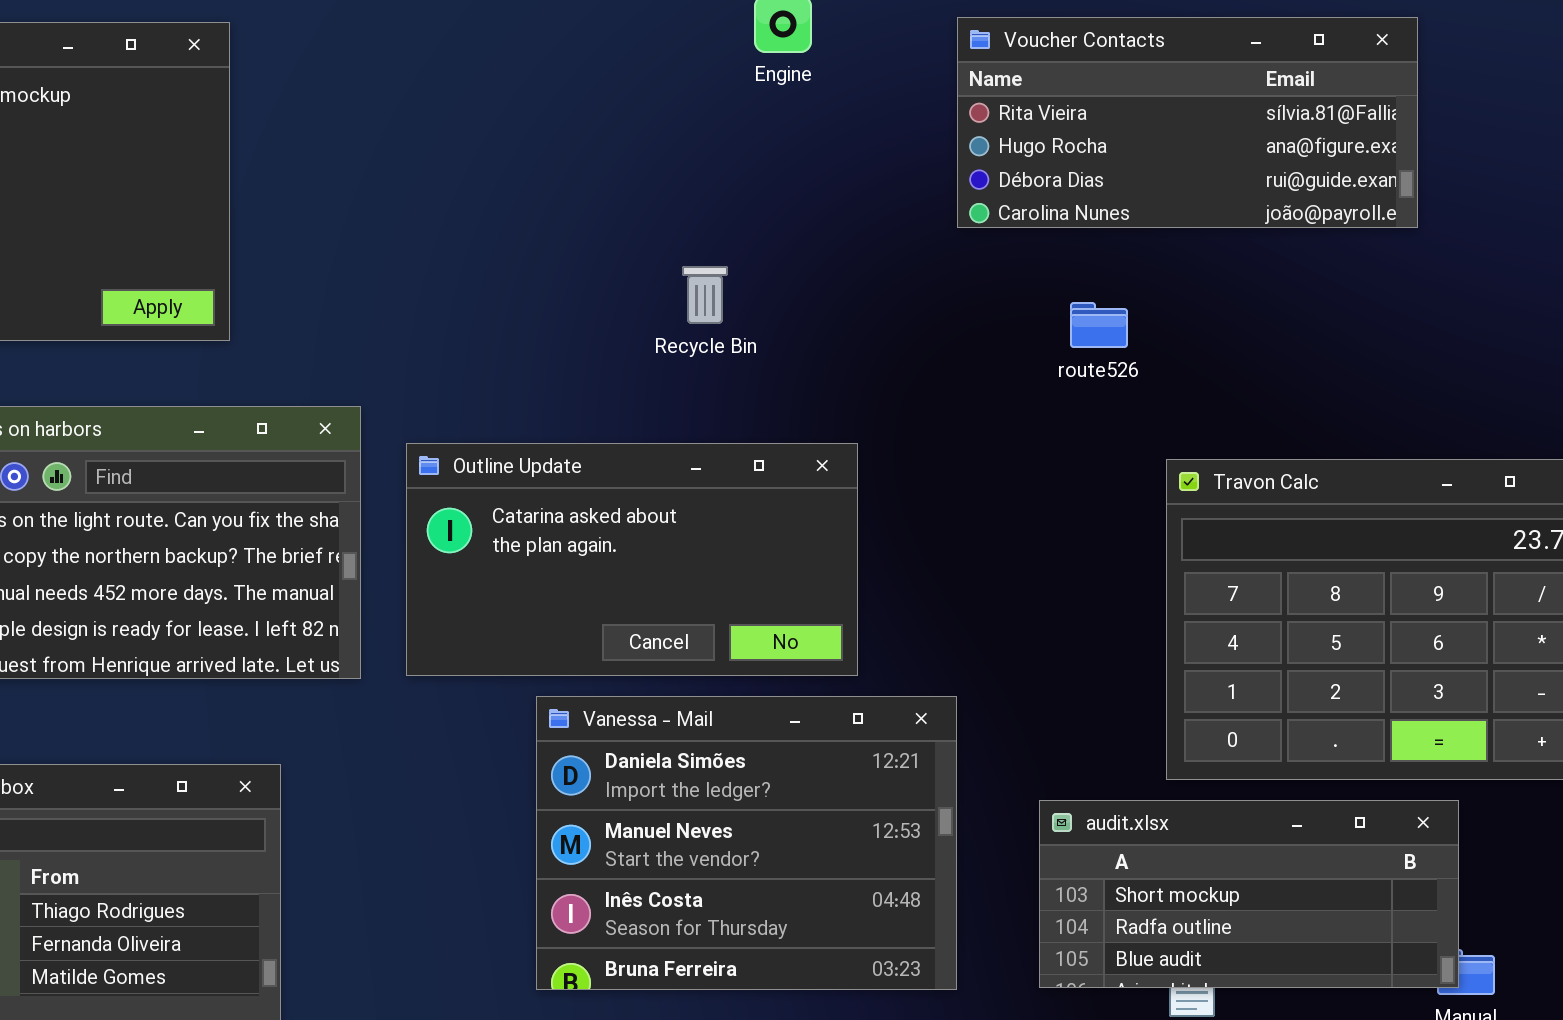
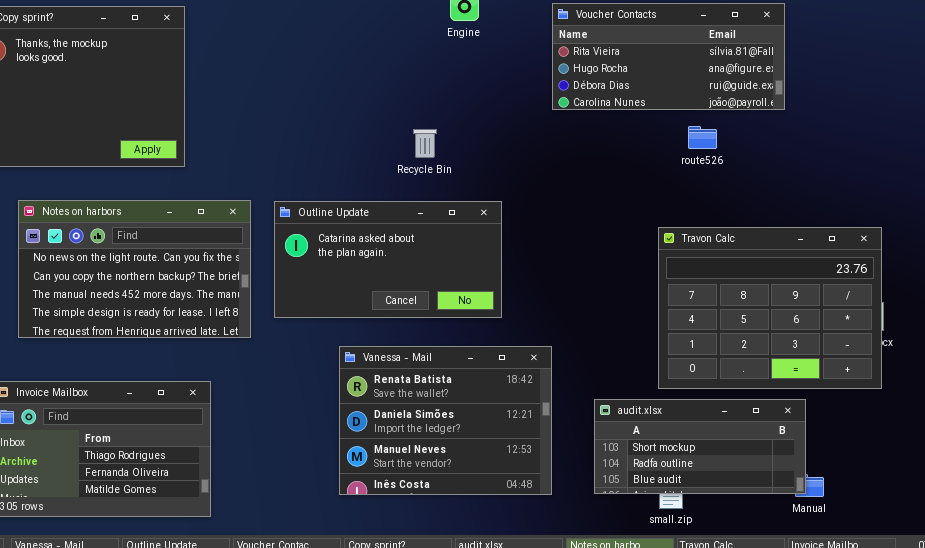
route526: [1070,302,1128,348] -> [688,126,717,149], moved
Outline Update: [406,443,858,676] -> [274,201,502,318], moved
Vanessa - Mail: [536,696,957,990] -> [339,346,552,495], scrolled up 1 row

